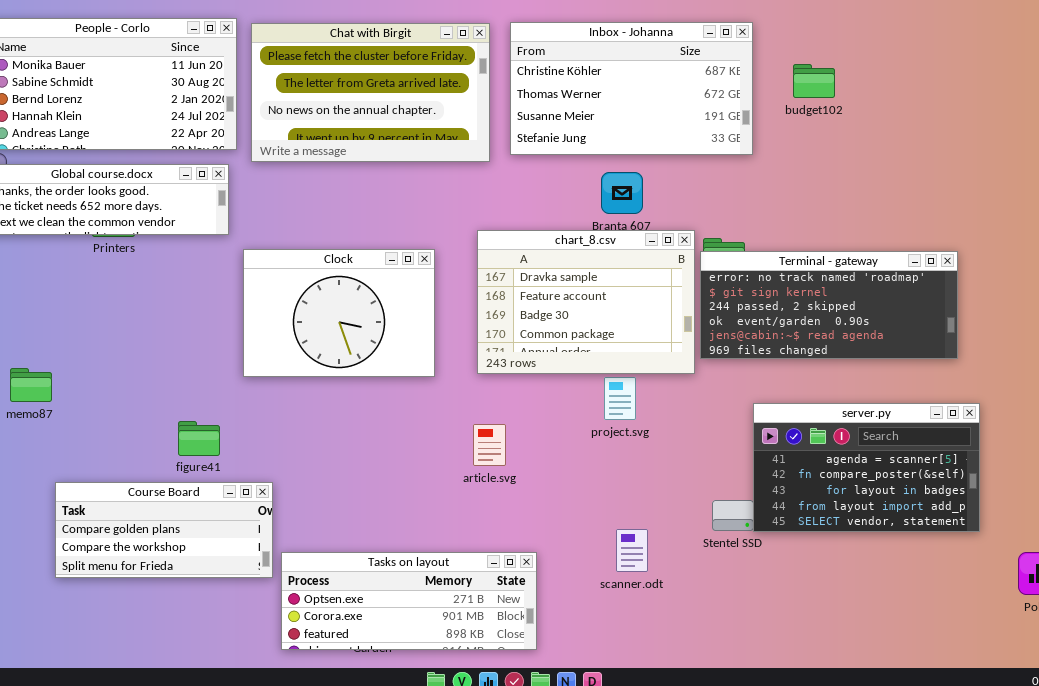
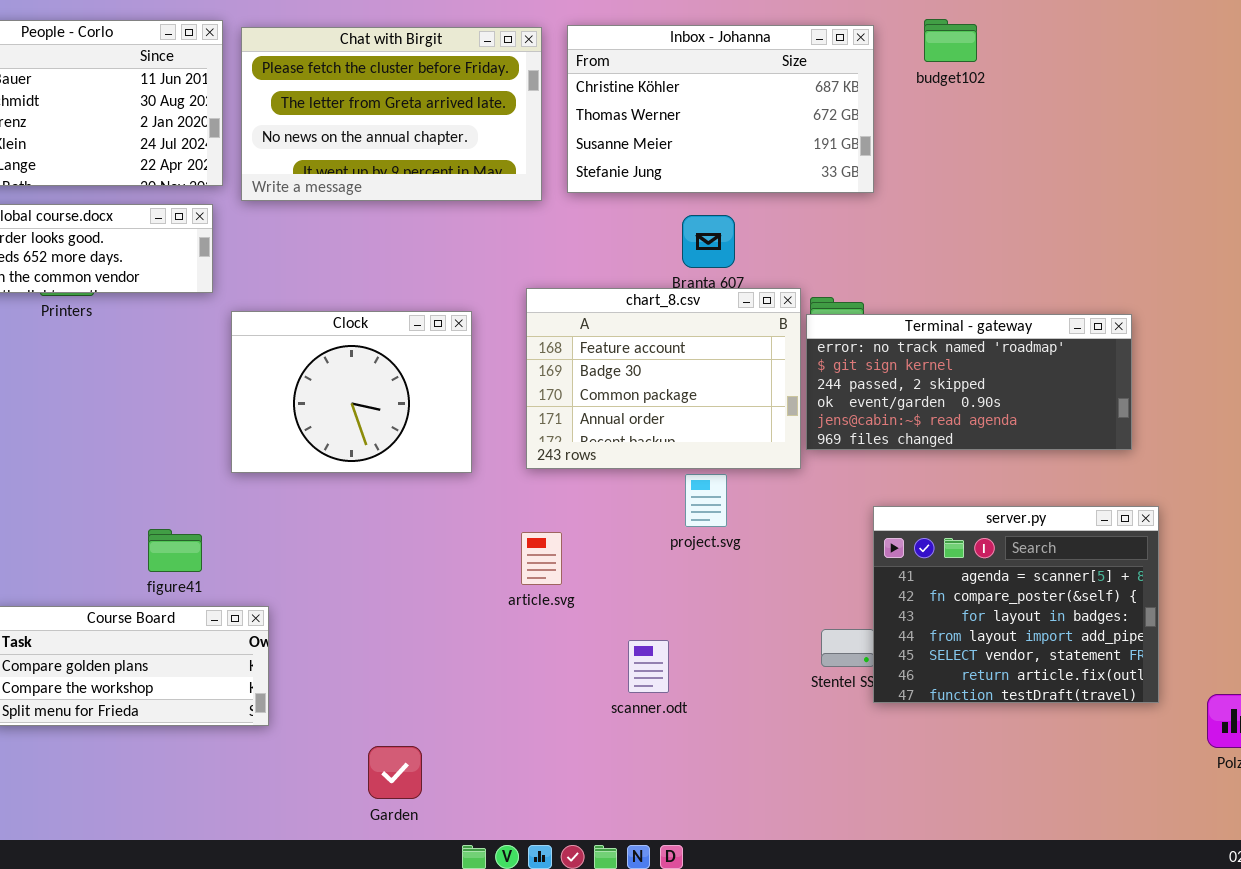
budget102: [793,64,835,98] -> [924,19,977,62], moved
chart_8.csv: [477,230,695,374] -> [526,288,801,469], scrolled down 1 row
server.py: [753,403,980,532] -> [873,506,1159,703], resized
scanner.odt: [616,529,648,572] -> [628,640,669,693], moved
Tasks on layout: [281,552,537,650] -> none, closed

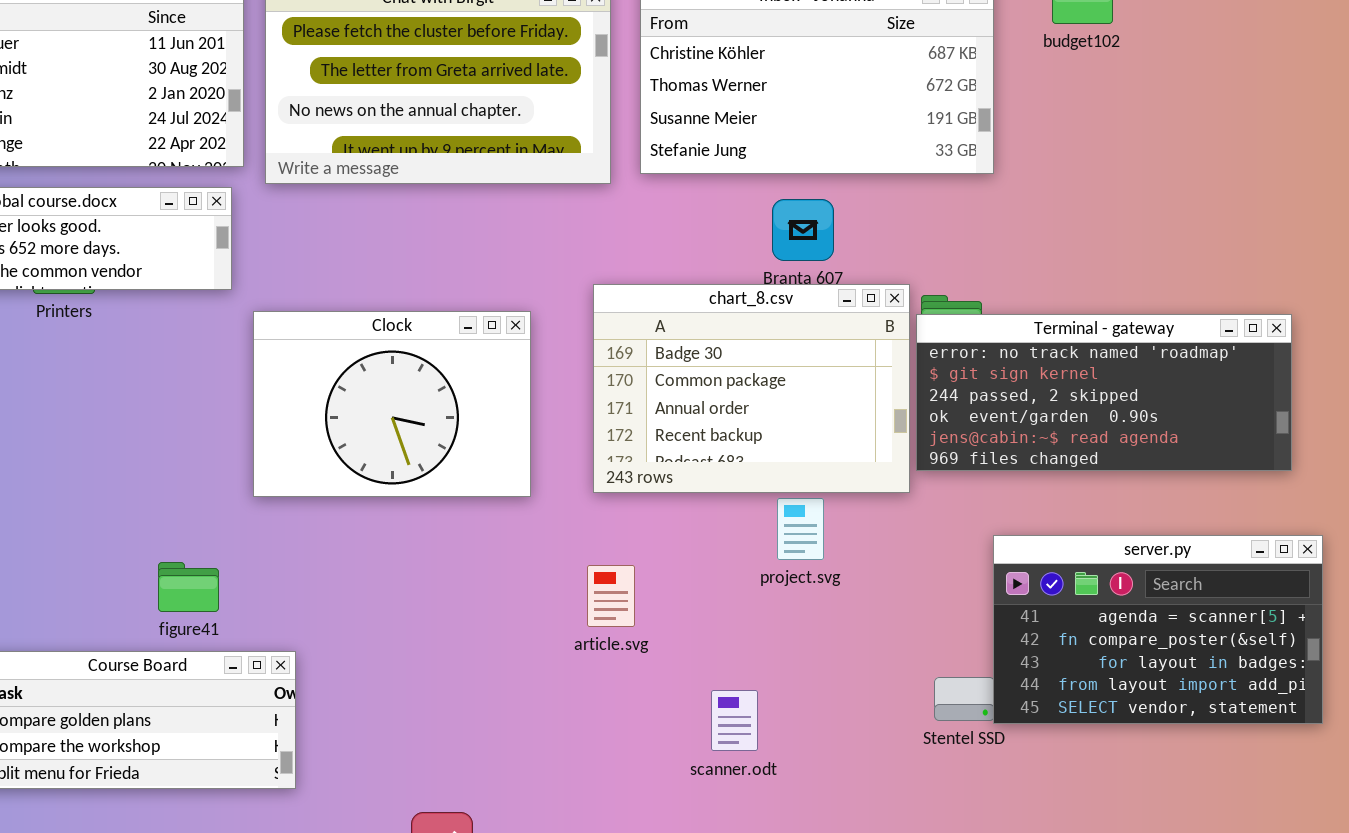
chart_8.csv: [526,288,801,469] -> [593,284,910,493], scrolled down 1 row
server.py: [873,506,1159,703] -> [993,535,1323,724], resized

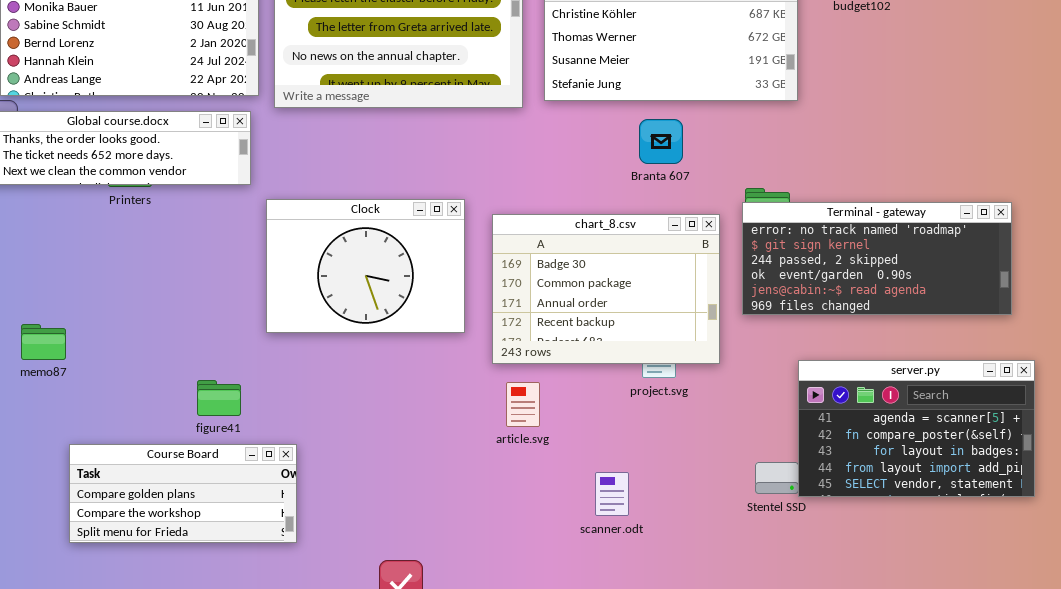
chart_8.csv: [593,284,910,493] -> [492,214,720,364], moved

